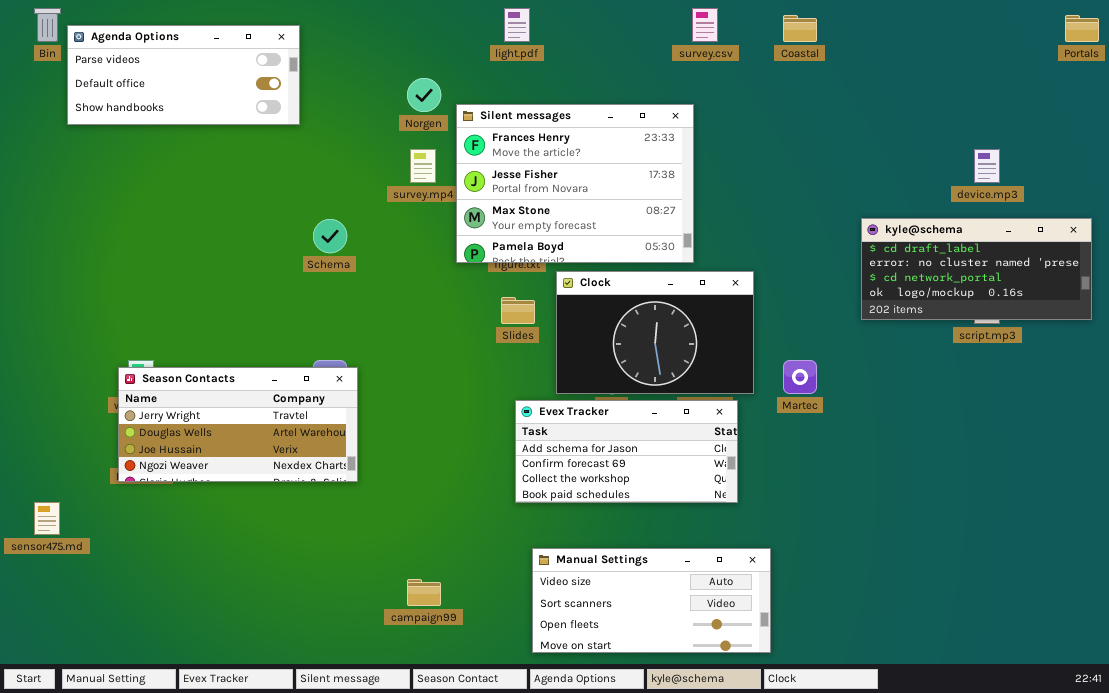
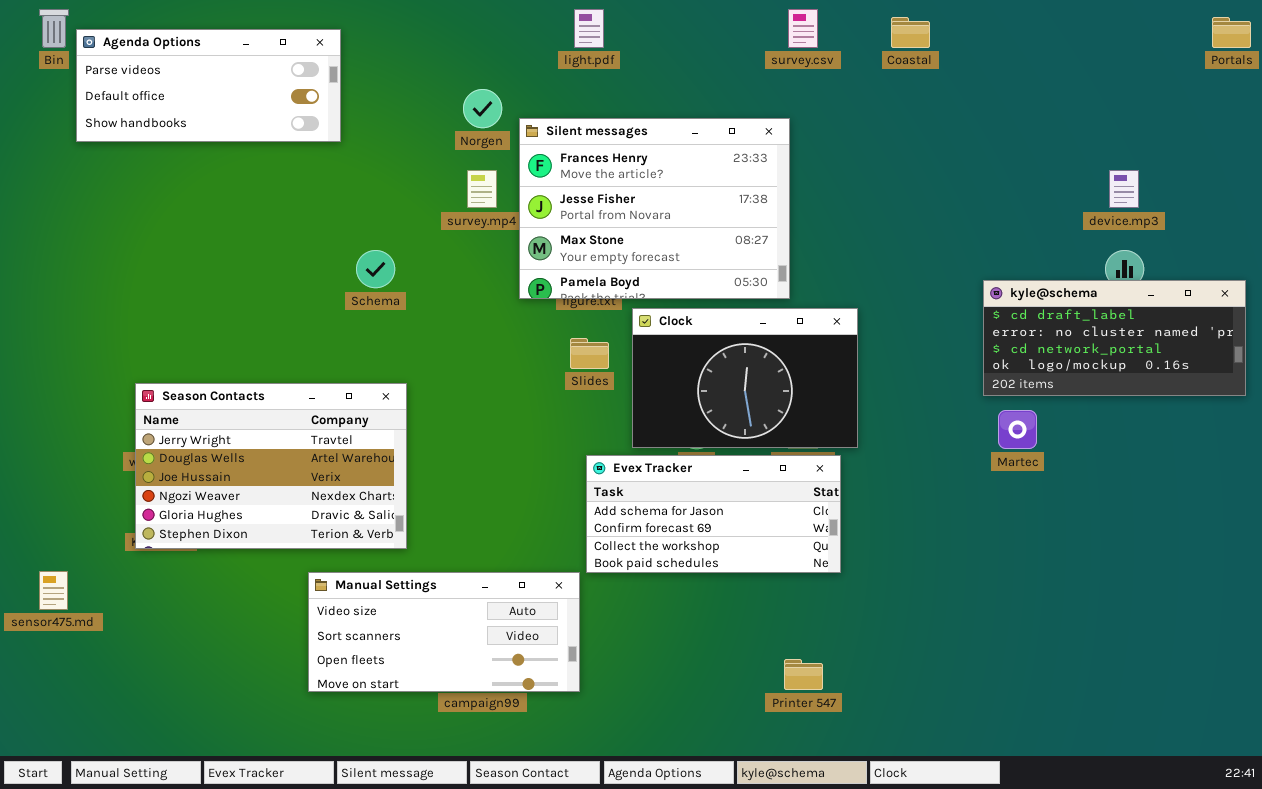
kyle@schema: [861,218,1092,320] -> [983,280,1246,396], moved
Martec: [783,360,817,394] -> [998,410,1037,449], moved
Season Contacts: [118,367,358,482] -> [135,383,407,549], resized
Manual Settings: [532,548,771,653] -> [308,572,580,692], moved

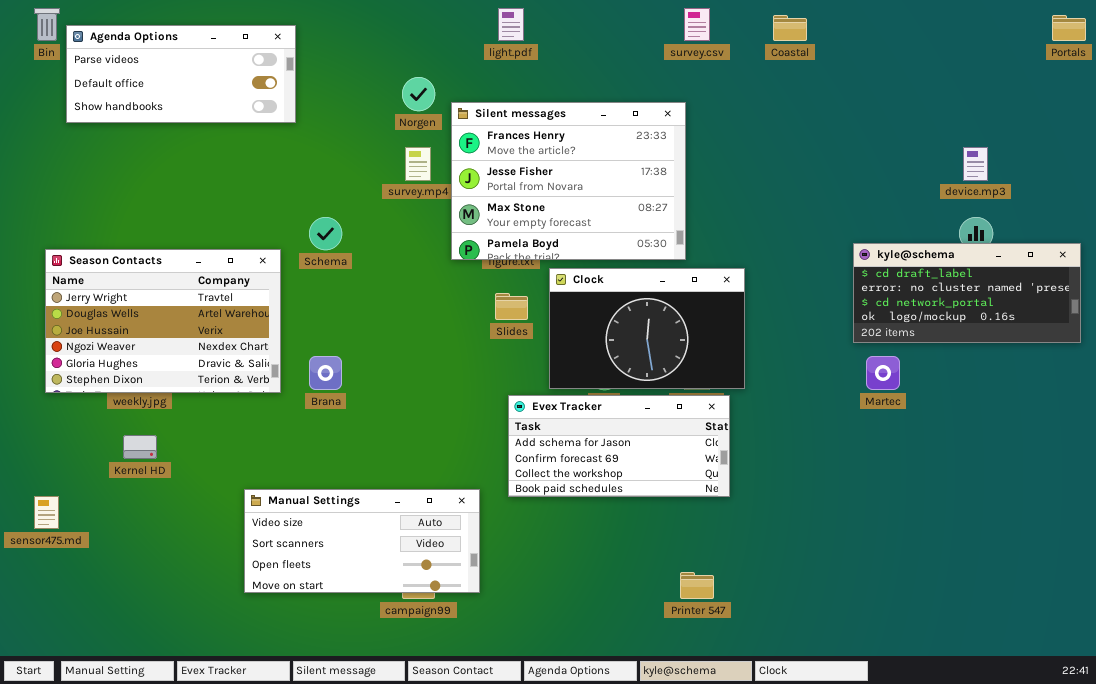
Season Contacts: [135,383,407,549] -> [45,249,281,393], moved
Manual Settings: [308,572,580,692] -> [244,489,480,593], moved

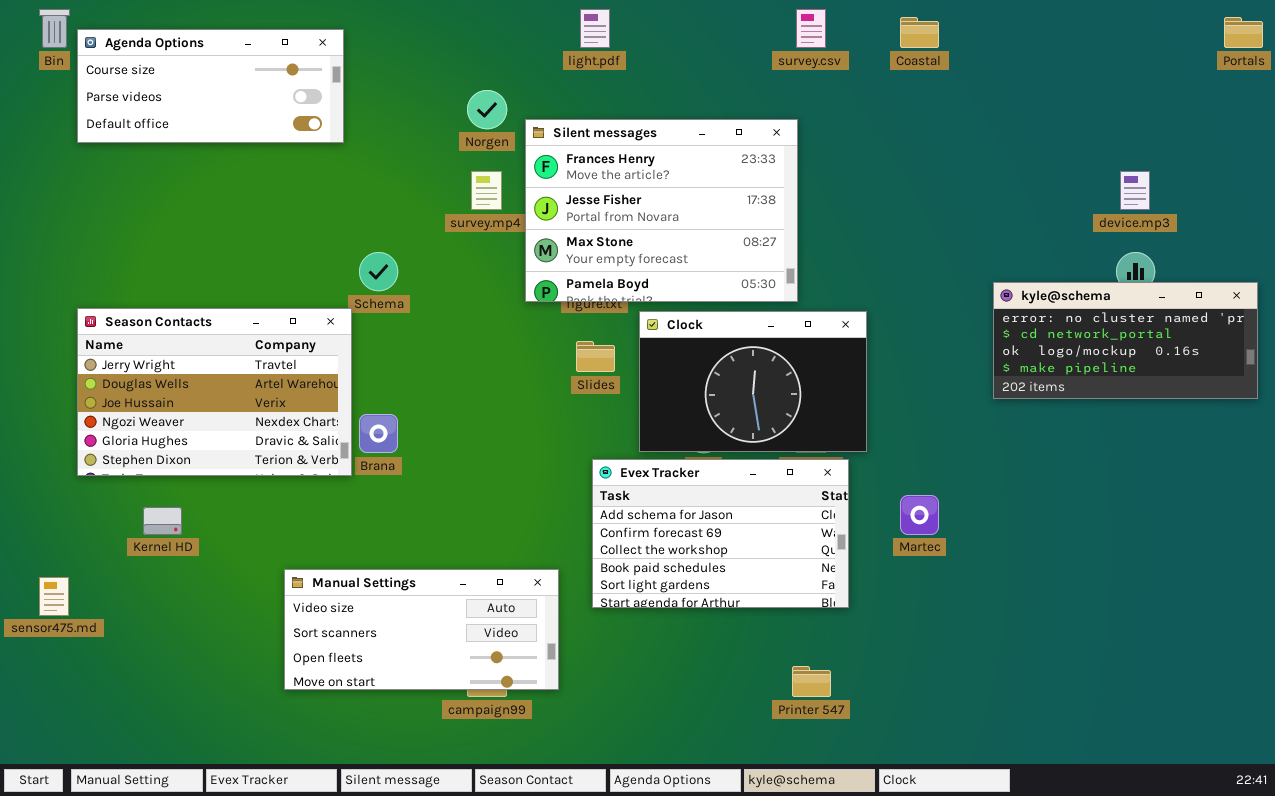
Agenda Options: [66,25,296,123] -> [77,29,344,143], scrolled up 1 row
kyle@schema: [853,243,1081,343] -> [993,282,1258,399], scrolled down 1 row
Season Contacts: [45,249,281,393] -> [77,308,352,476], moved
Martec: [866,356,900,390] -> [900,495,939,535], moved
Evex Tracker: [508,395,730,497] -> [592,459,849,608], resized

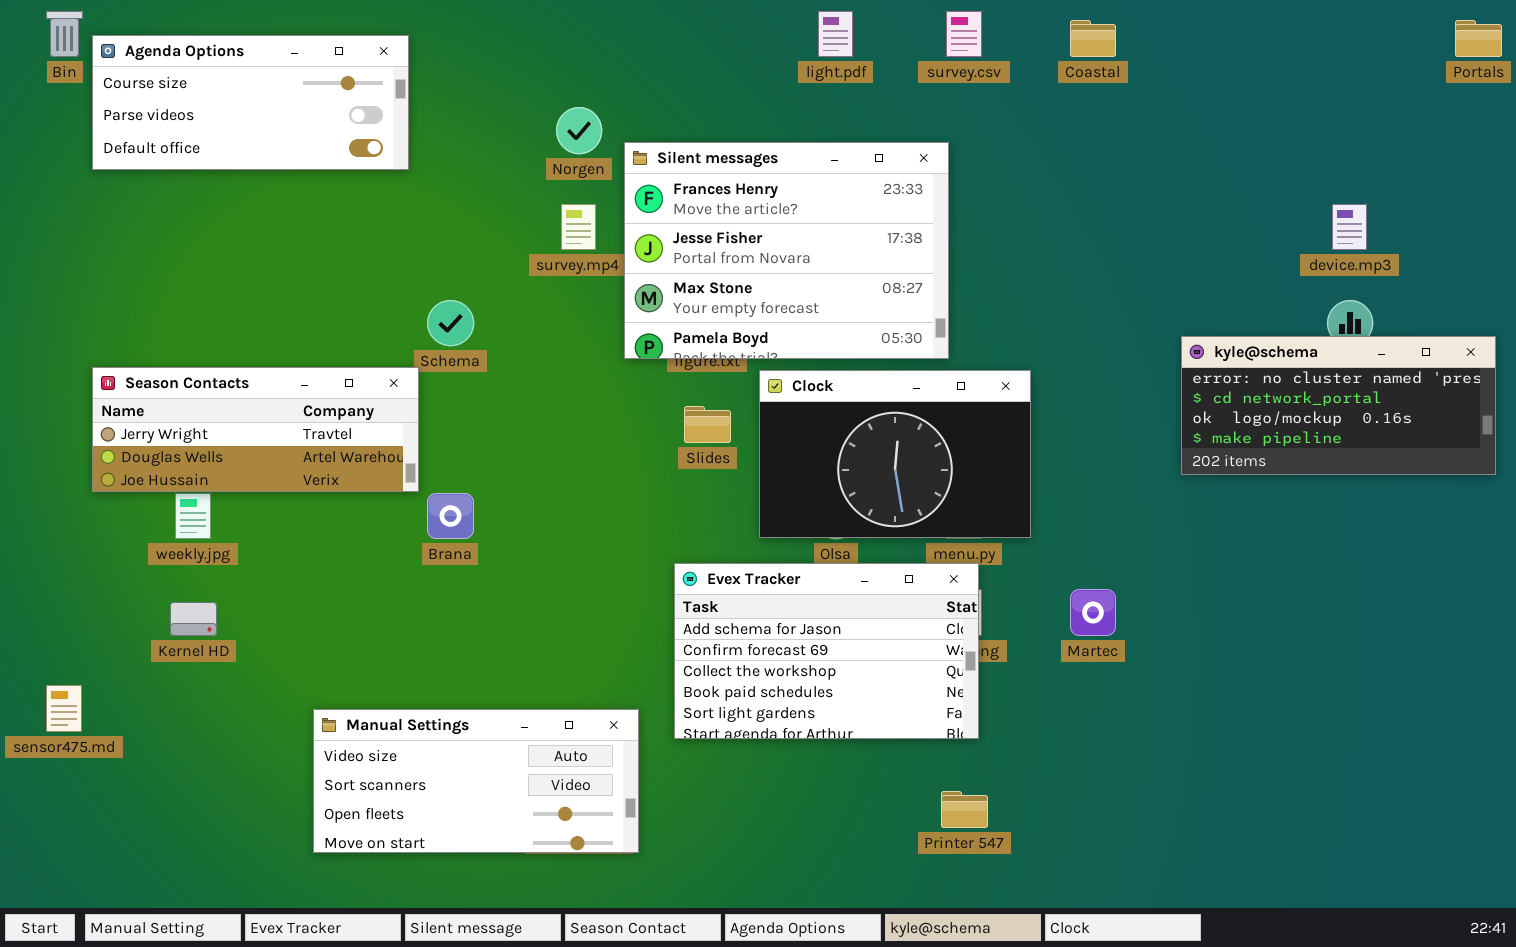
light.pdf: [580,9,610,48] -> [818,11,853,57], moved
Season Contacts: [77,308,352,476] -> [92,367,419,492], resized
Evex Tracker: [592,459,849,608] -> [674,563,979,739], moved
Manual Settings: [284,569,559,690] -> [313,709,639,853], moved

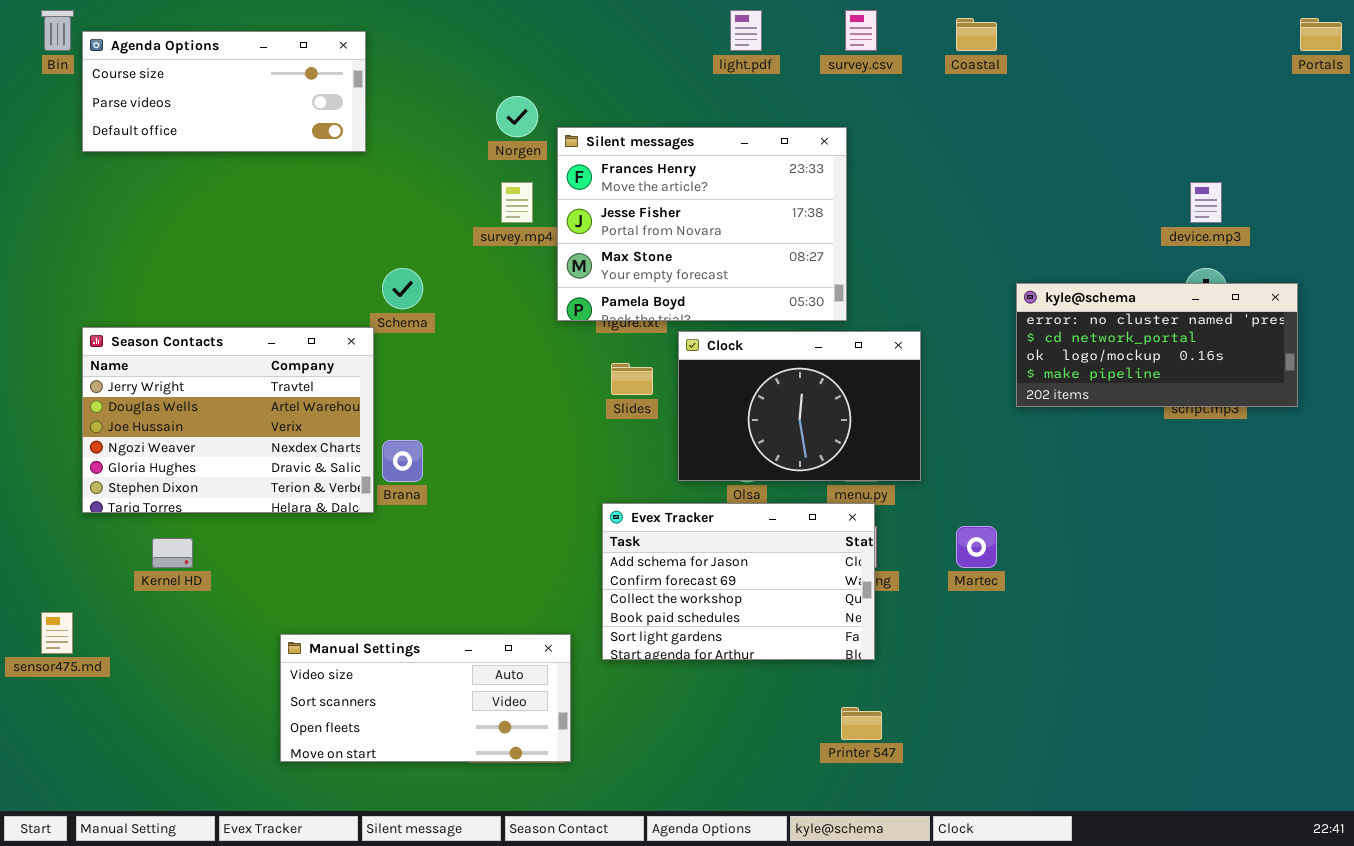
kyle@schema: [1181,336,1496,475] -> [1016,283,1298,407], moved
Season Contacts: [92,367,419,492] -> [82,327,374,513], resized

